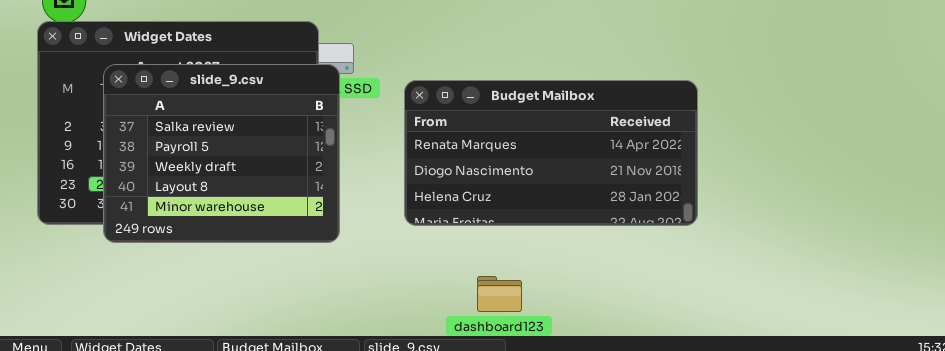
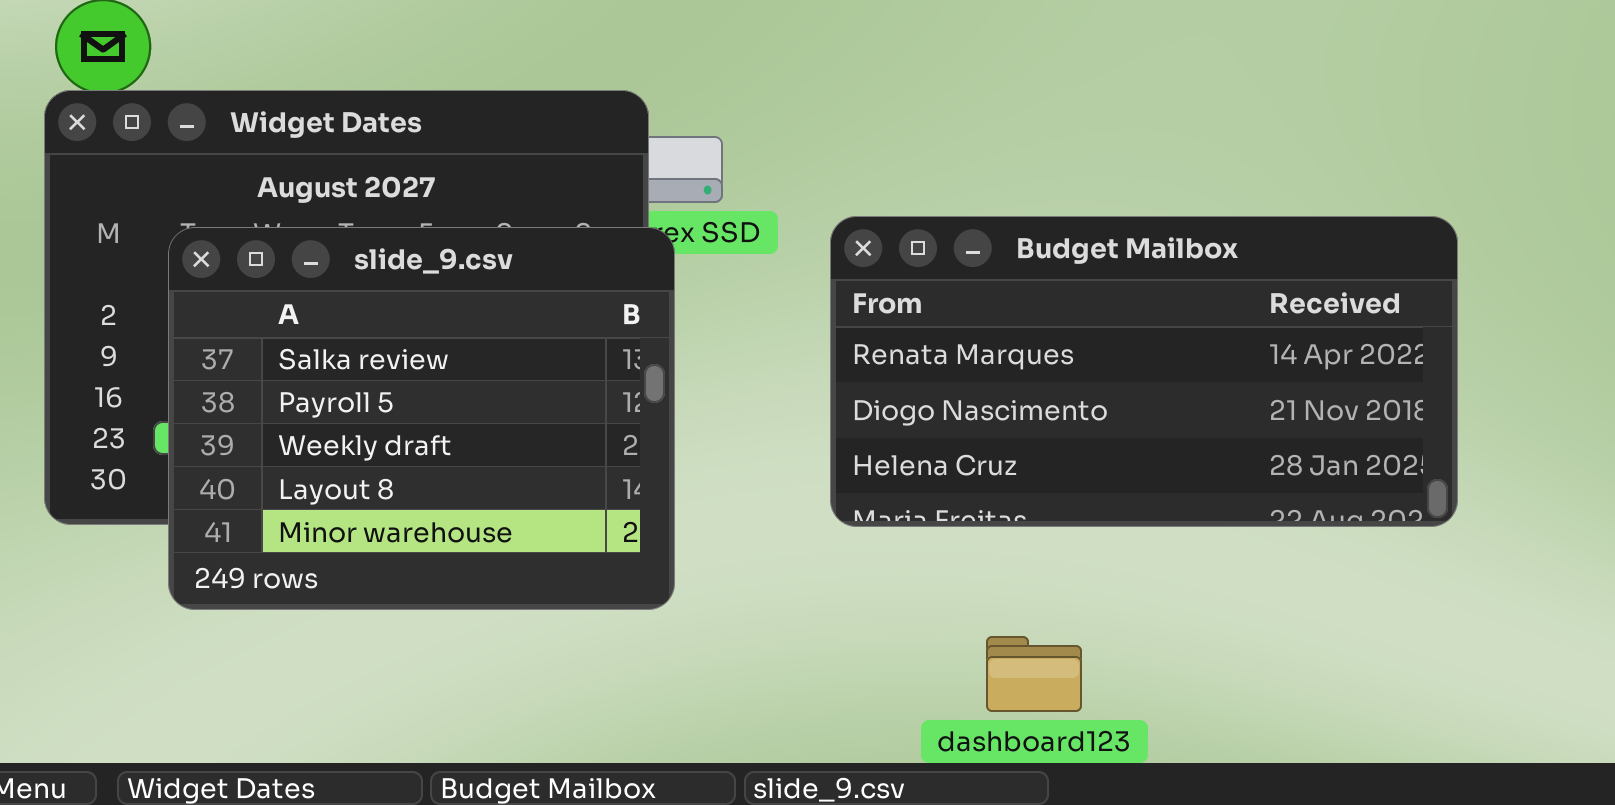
slide_9.csv: [103,64,340,243] -> [168,227,675,610], moved

